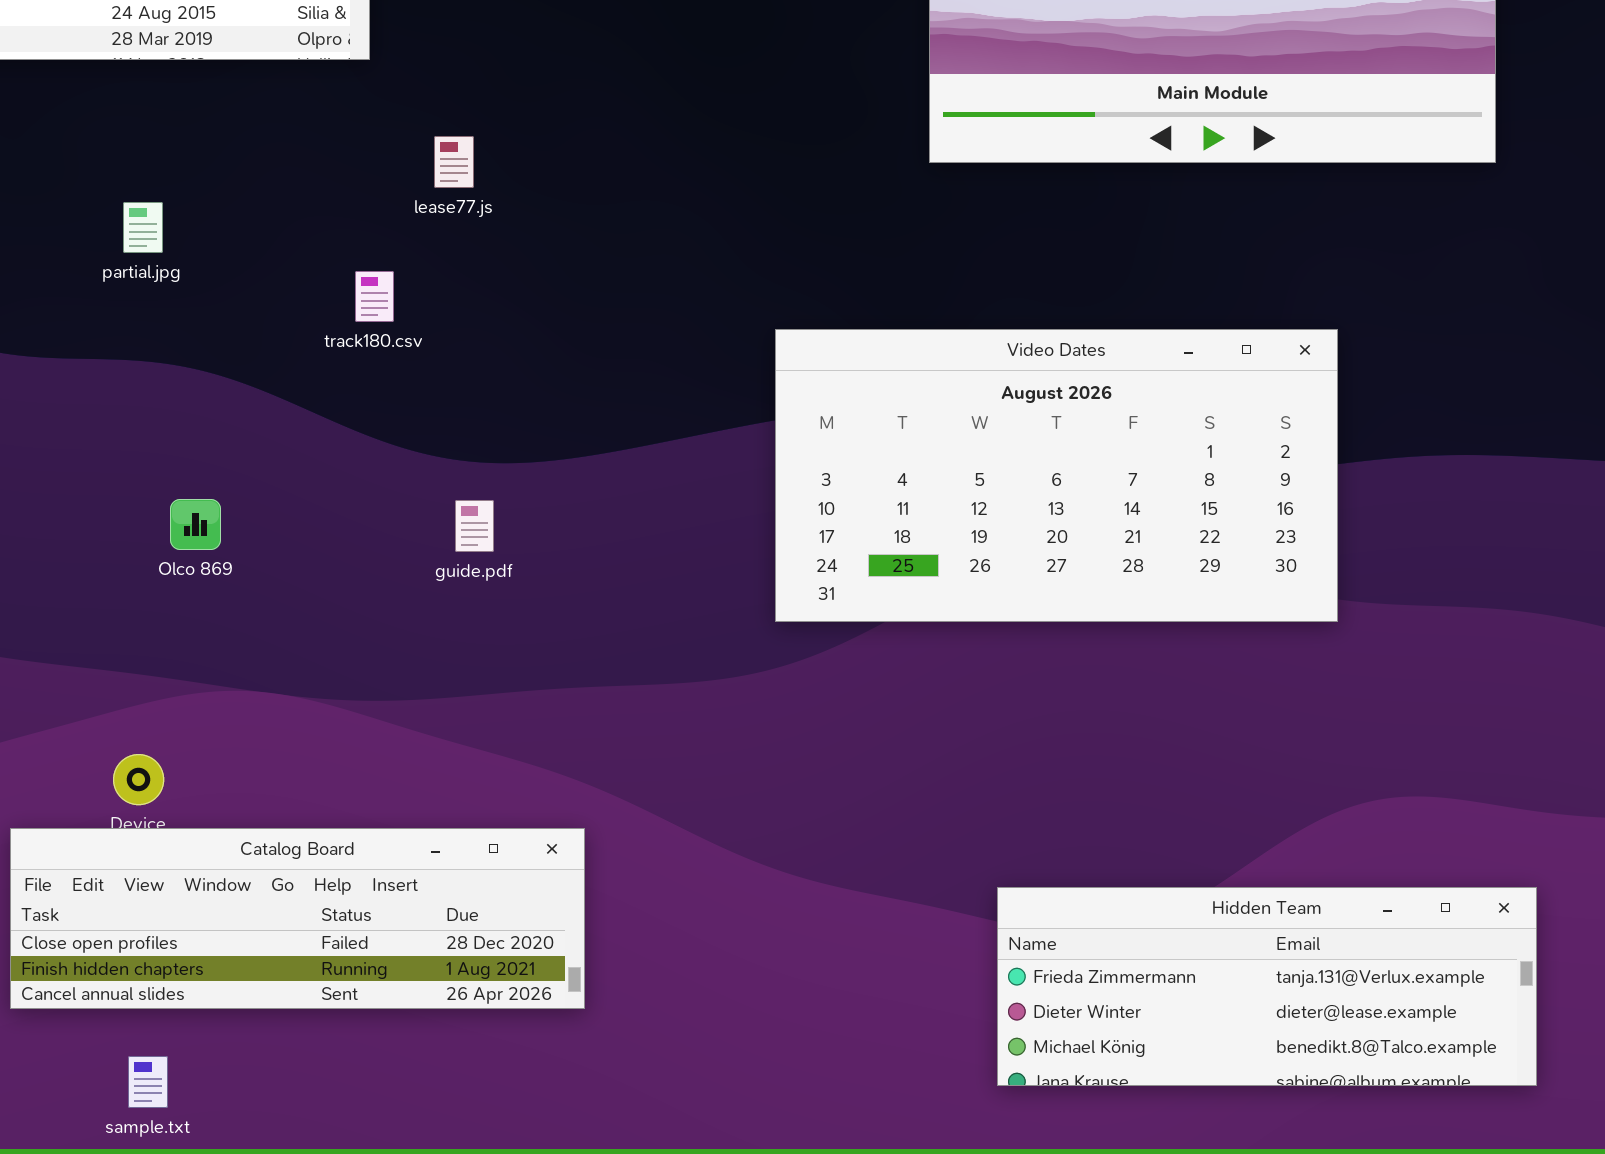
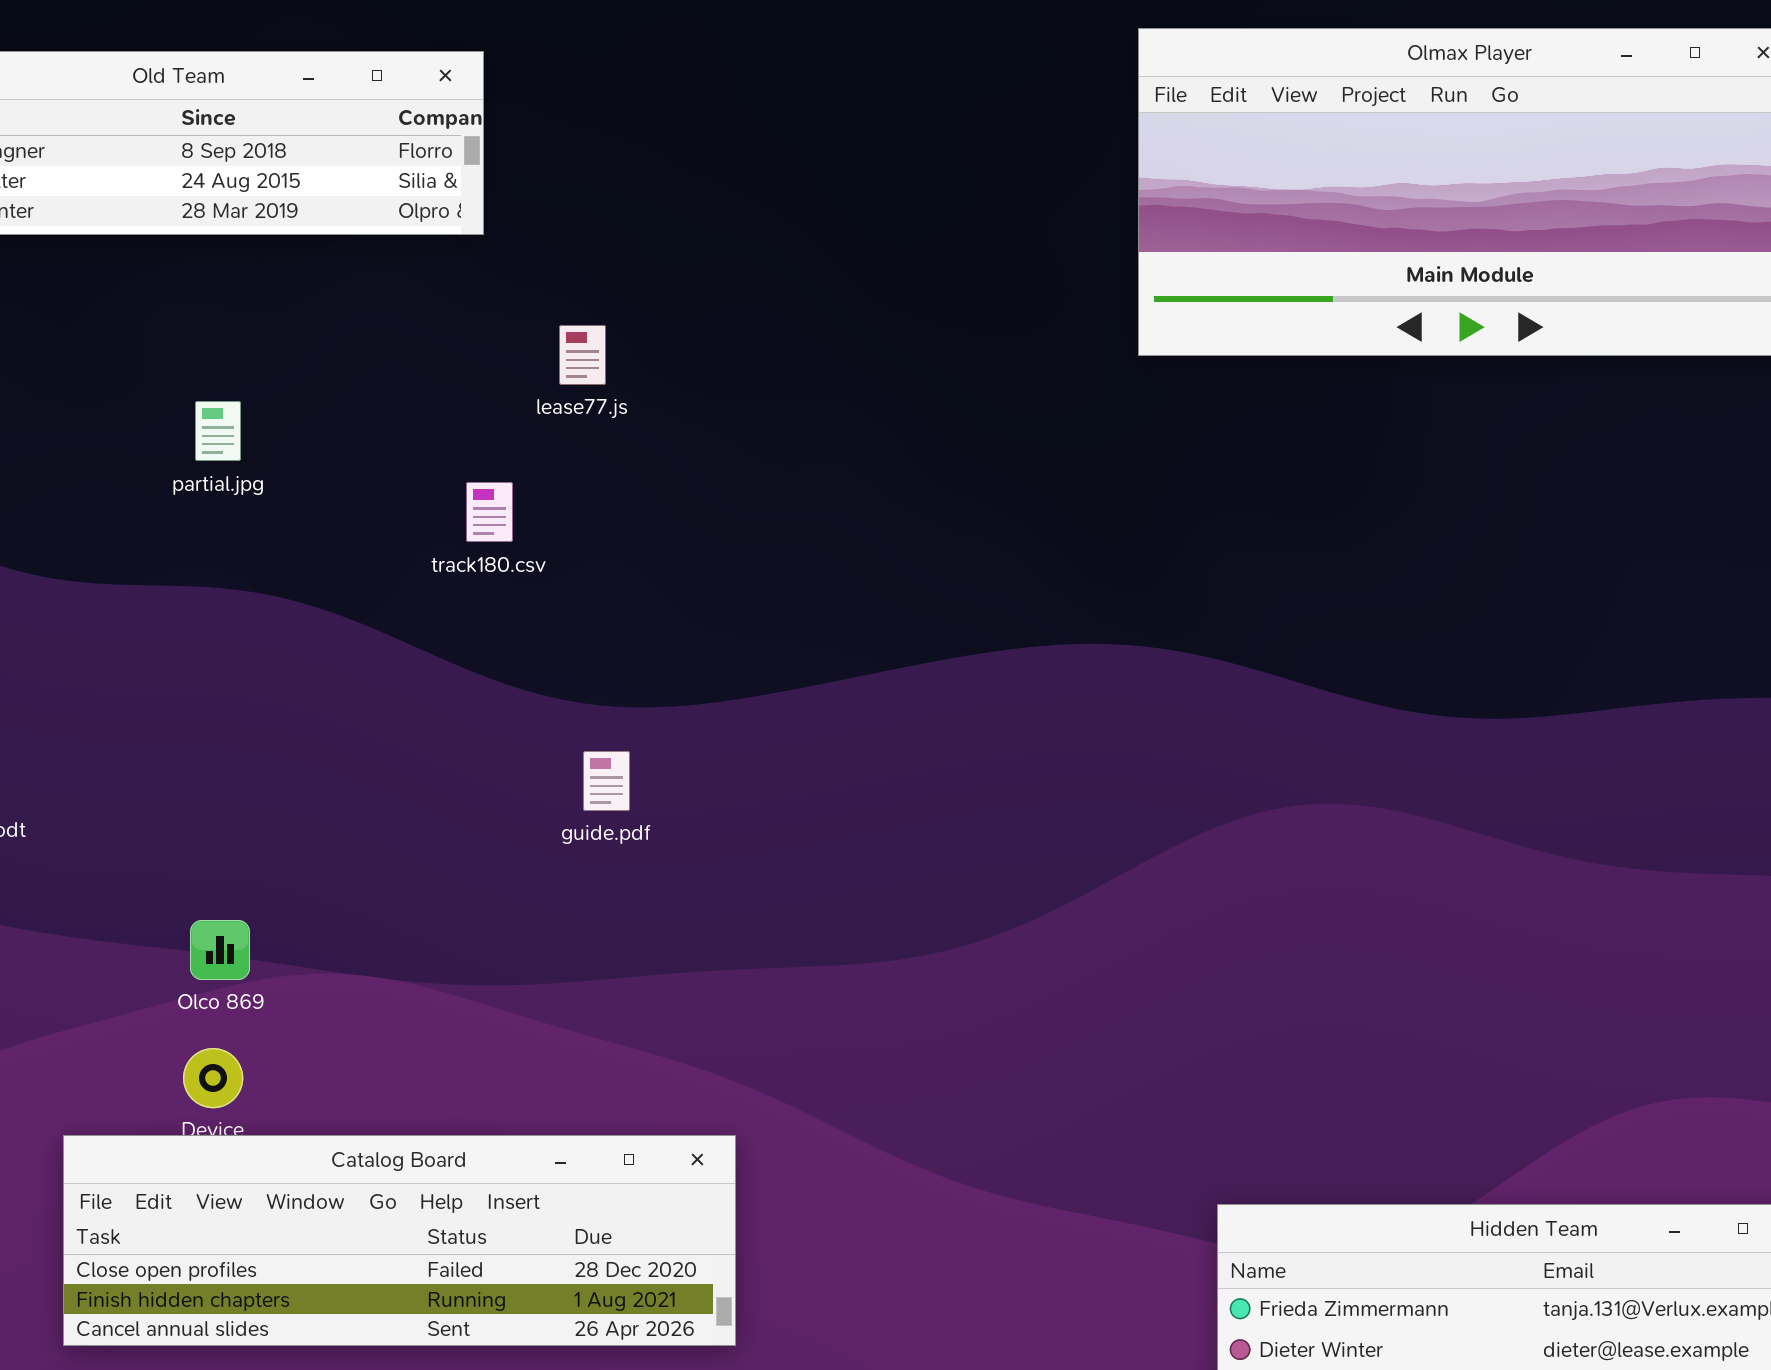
Video Dates: [775,329,1338,622] -> none, closed
Olco 869: [170,499,221,550] -> [190,920,250,980], moved

